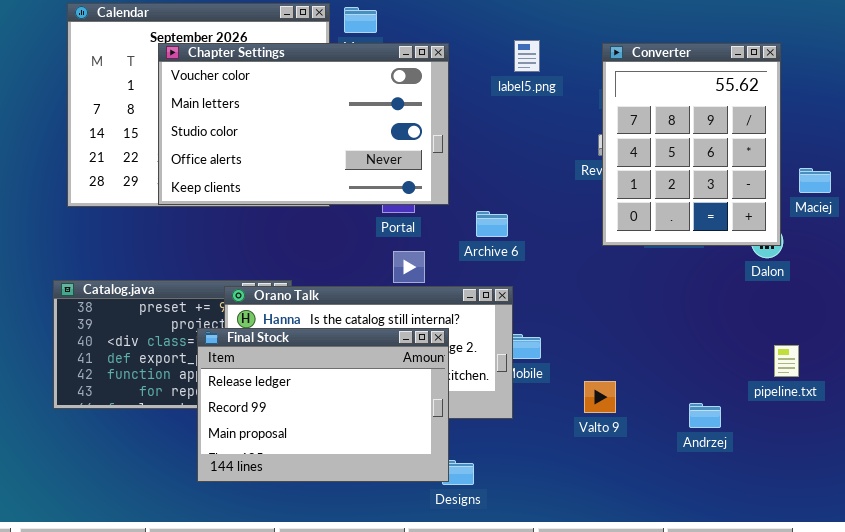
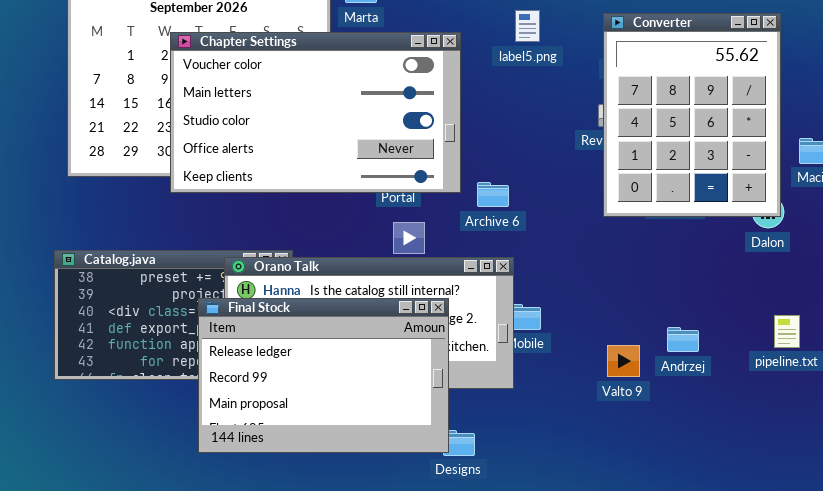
Chapter Settings: [158,43,449,205] -> [170,32,461,193], moved
Valto 9: [584,381,616,413] -> [607,345,640,377], moved
Andrzej: [689,403,721,428] -> [667,327,699,352], moved

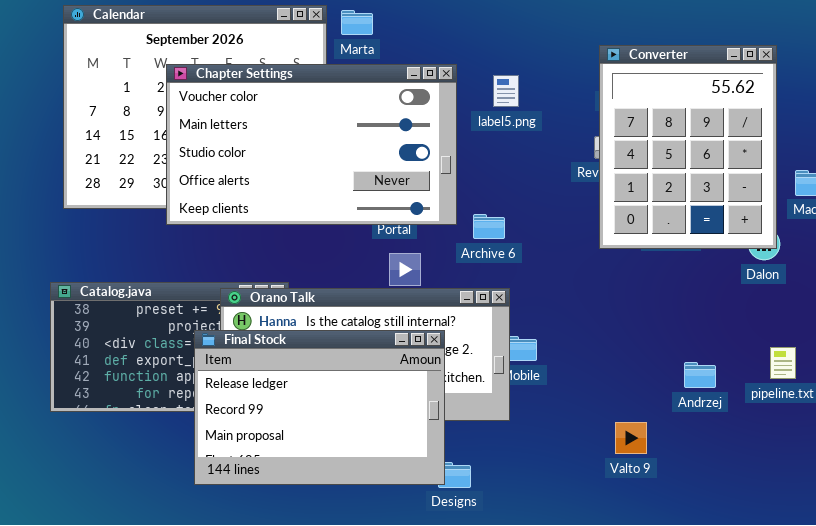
label5.png: [515,10,540,42] -> [493,75,519,107], moved
Andrzej: [667,327,699,352] -> [684,362,716,388], moved
Valto 9: [607,345,640,377] -> [615,422,647,454], moved

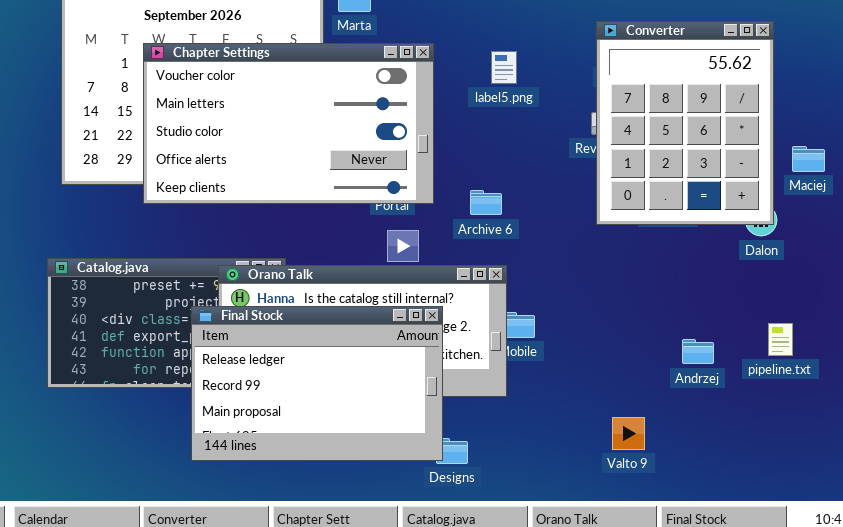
Chapter Settings: [166,64,457,225] -> [143,43,434,204], moved
Valto 9: [615,422,647,454] -> [612,417,645,450], moved

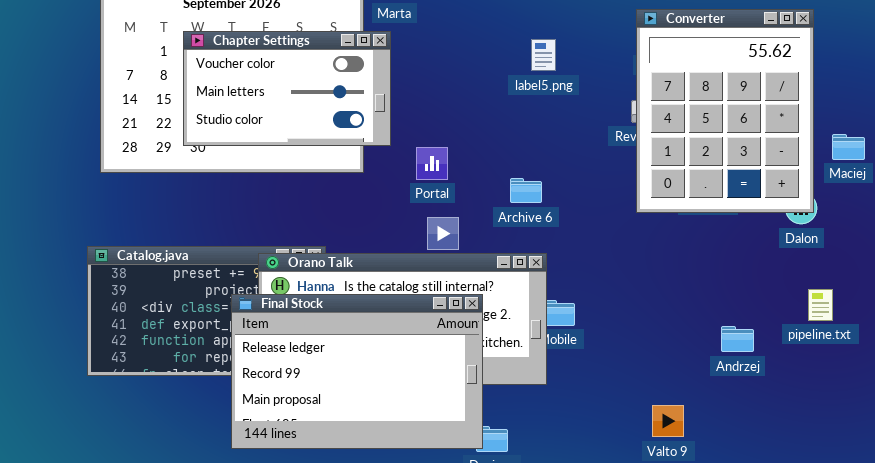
Chapter Settings: [143,43,434,204] -> [183,31,391,146], resized
pipeline.txt: [768,323,793,356] -> [808,289,833,321], moved

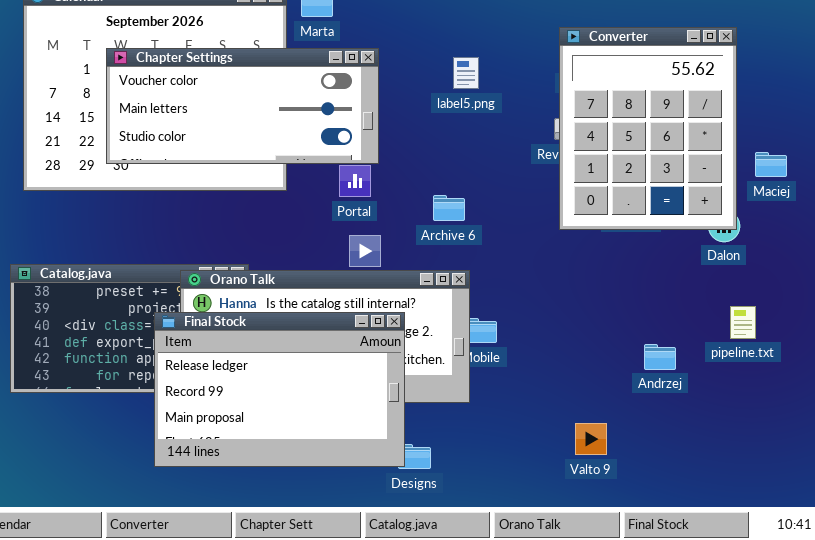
Chapter Settings: [183,31,391,146] -> [106,48,379,164], resized

